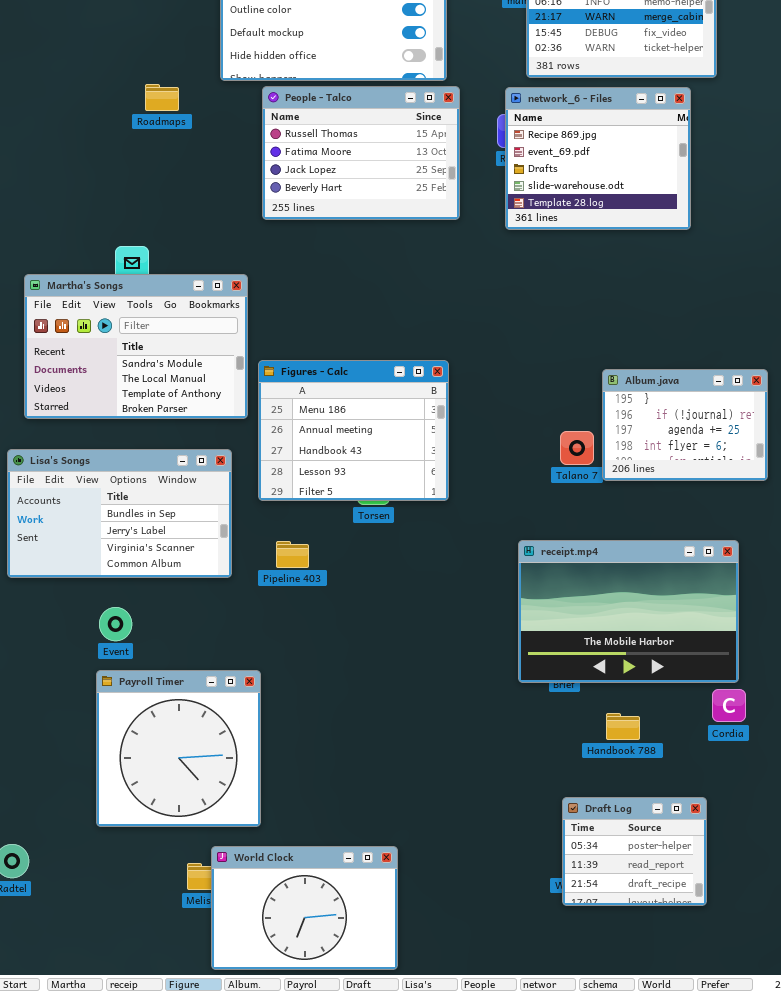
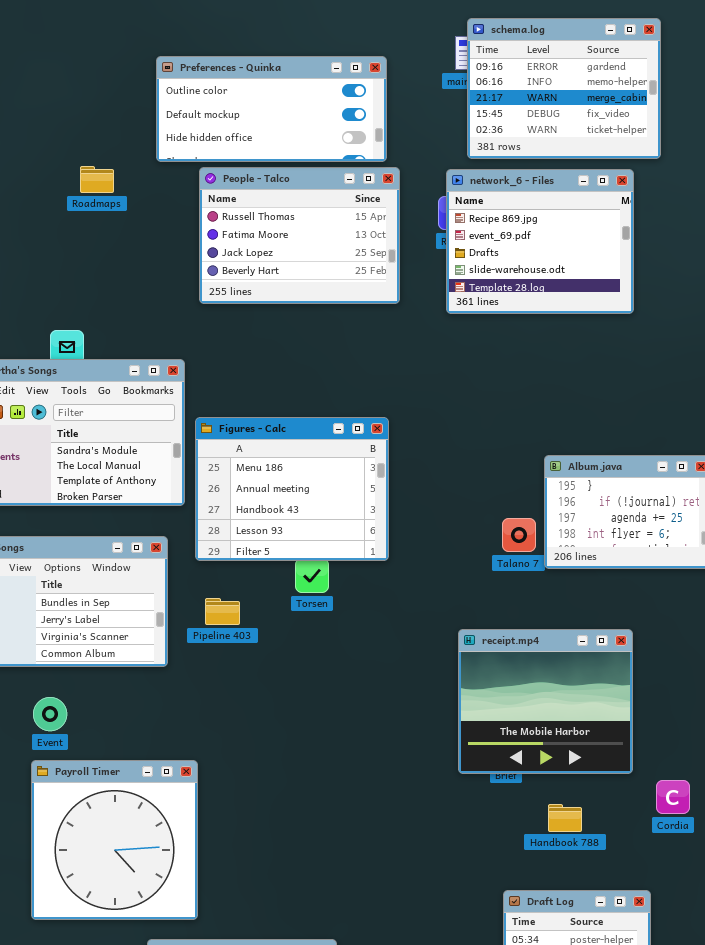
Figures - Calc: [258,360,449,501] -> [195,417,389,561], moved
receipt.mp4: [518,540,739,683] -> [458,629,633,774], resized
Pipeline 403: [276,541,309,568] -> [205,598,240,625], moved

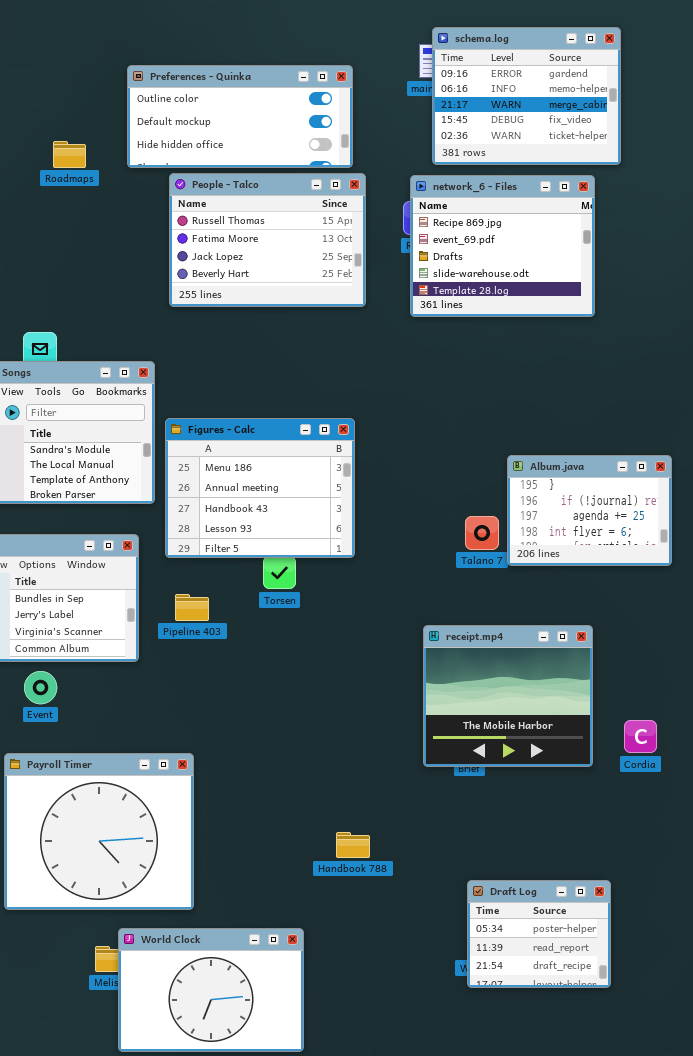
Roadmaps: [80,166,114,193] -> [53,141,86,168], moved
Event: [33,697,67,731] -> [24,671,57,704], moved
Payroll Timer: [31,760,198,920] -> [4,753,194,910], resized
Cordia: [656,780,690,814] -> [624,720,657,753], moved
Handbook 788: [548,804,582,832] -> [336,832,370,858], moved

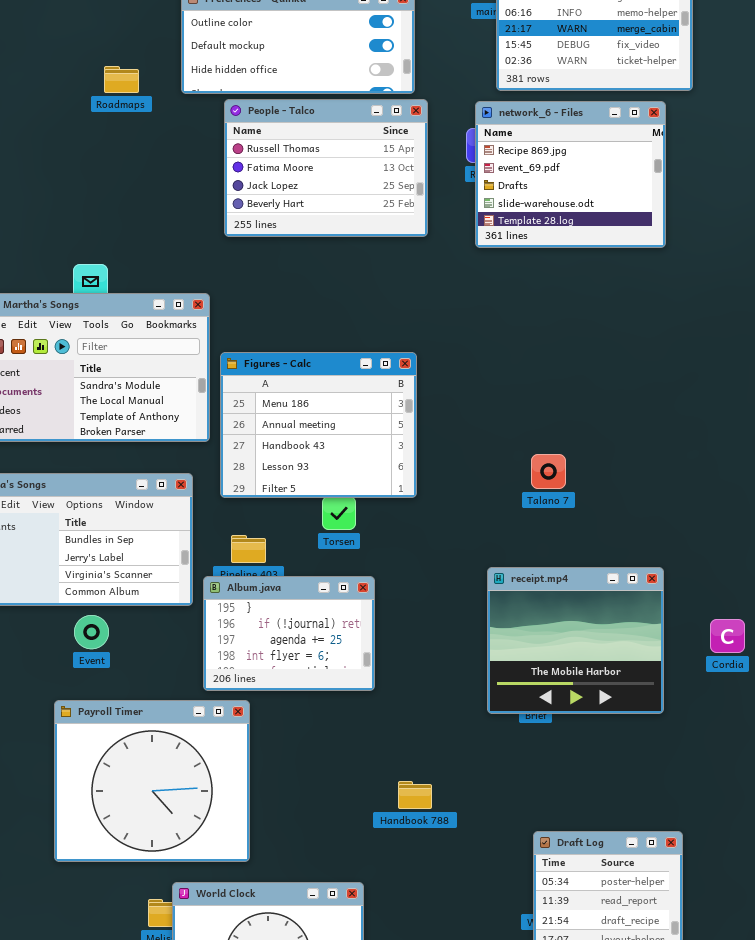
Album.java: [507,455,672,566] -> [203,576,375,691], moved
Cordia: [624,720,657,753] -> [710,619,745,653], moved

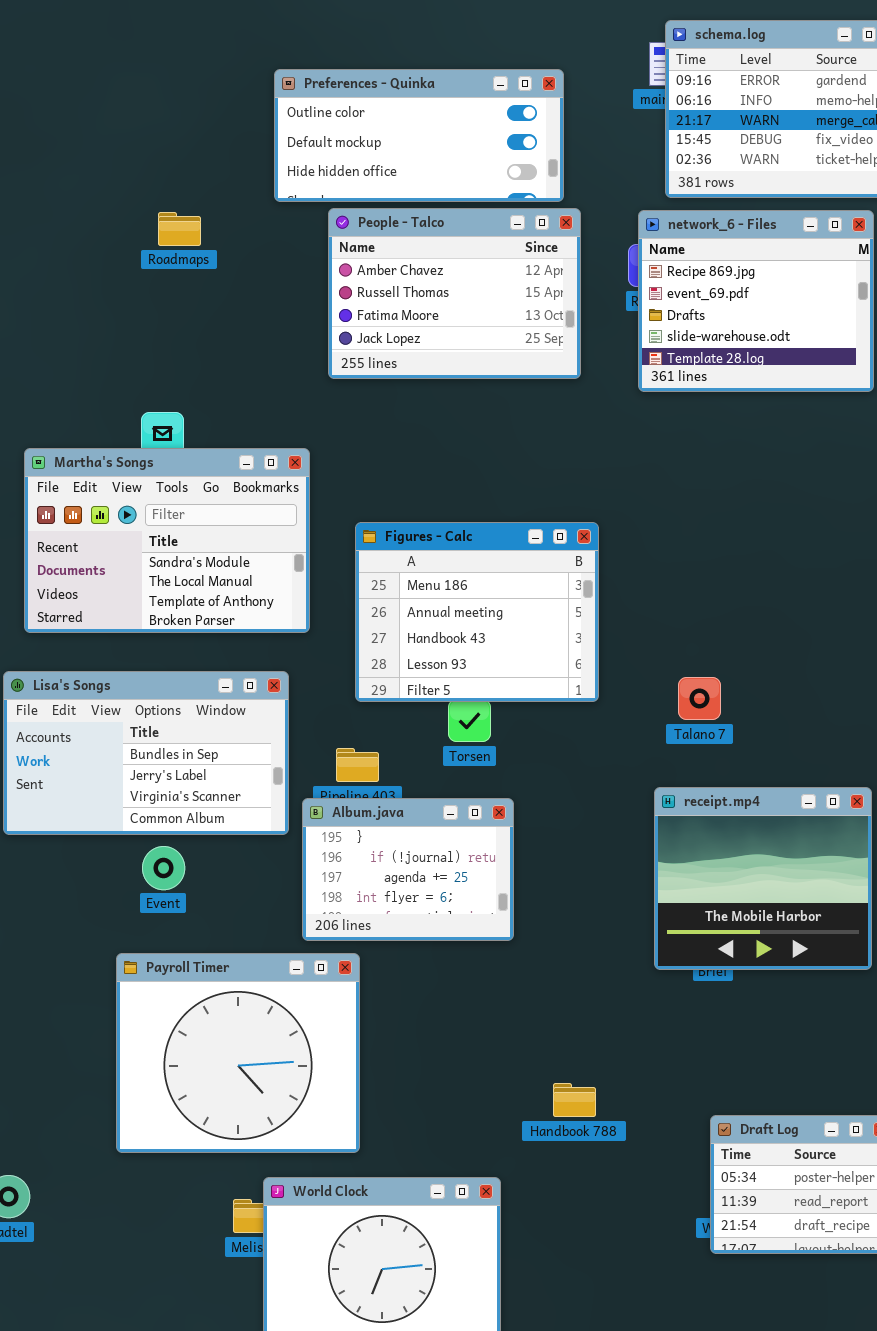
Roadmaps: [104,66,139,93] -> [158,212,201,246], moved
People - Talco: [224,99,428,237] -> [328,208,581,379], scrolled up 1 row
Figures - Calc: [220,352,417,498] -> [355,522,599,702], moved
Talano 7: [531,454,566,489] -> [678,677,721,720], moved
Handbook 788: [398,781,432,809] -> [553,1083,596,1117], moved

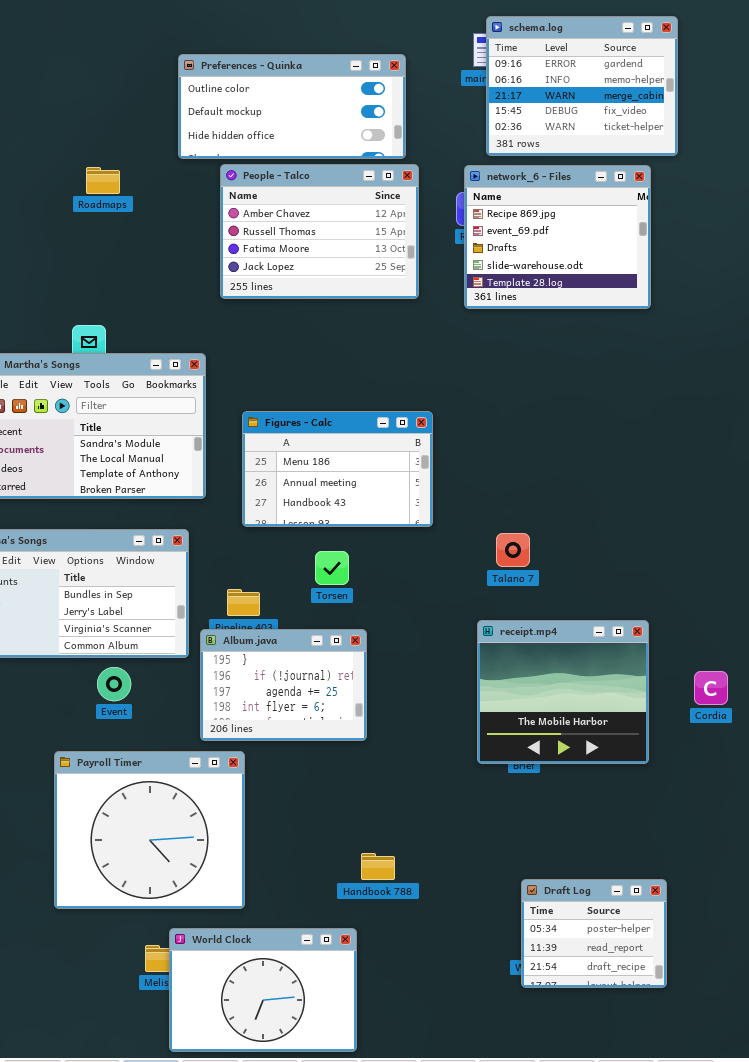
Figures - Calc: [355,522,599,702] -> [242,411,433,527], resized
Event: [142,846,185,890] -> [97,667,131,701], moved
Handbook 788: [553,1083,596,1117] -> [361,853,395,880], moved

